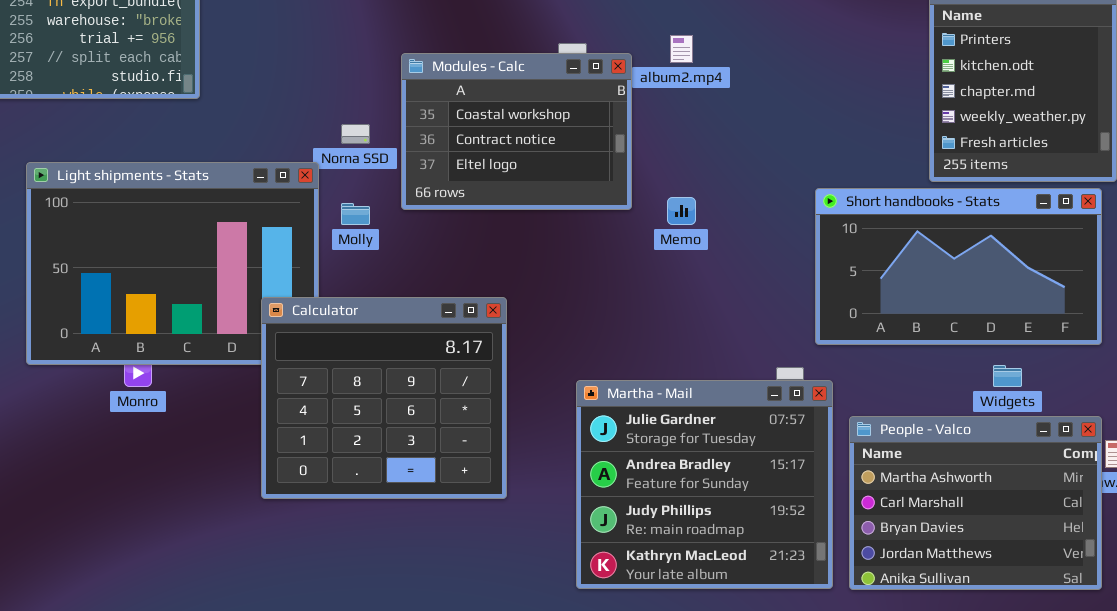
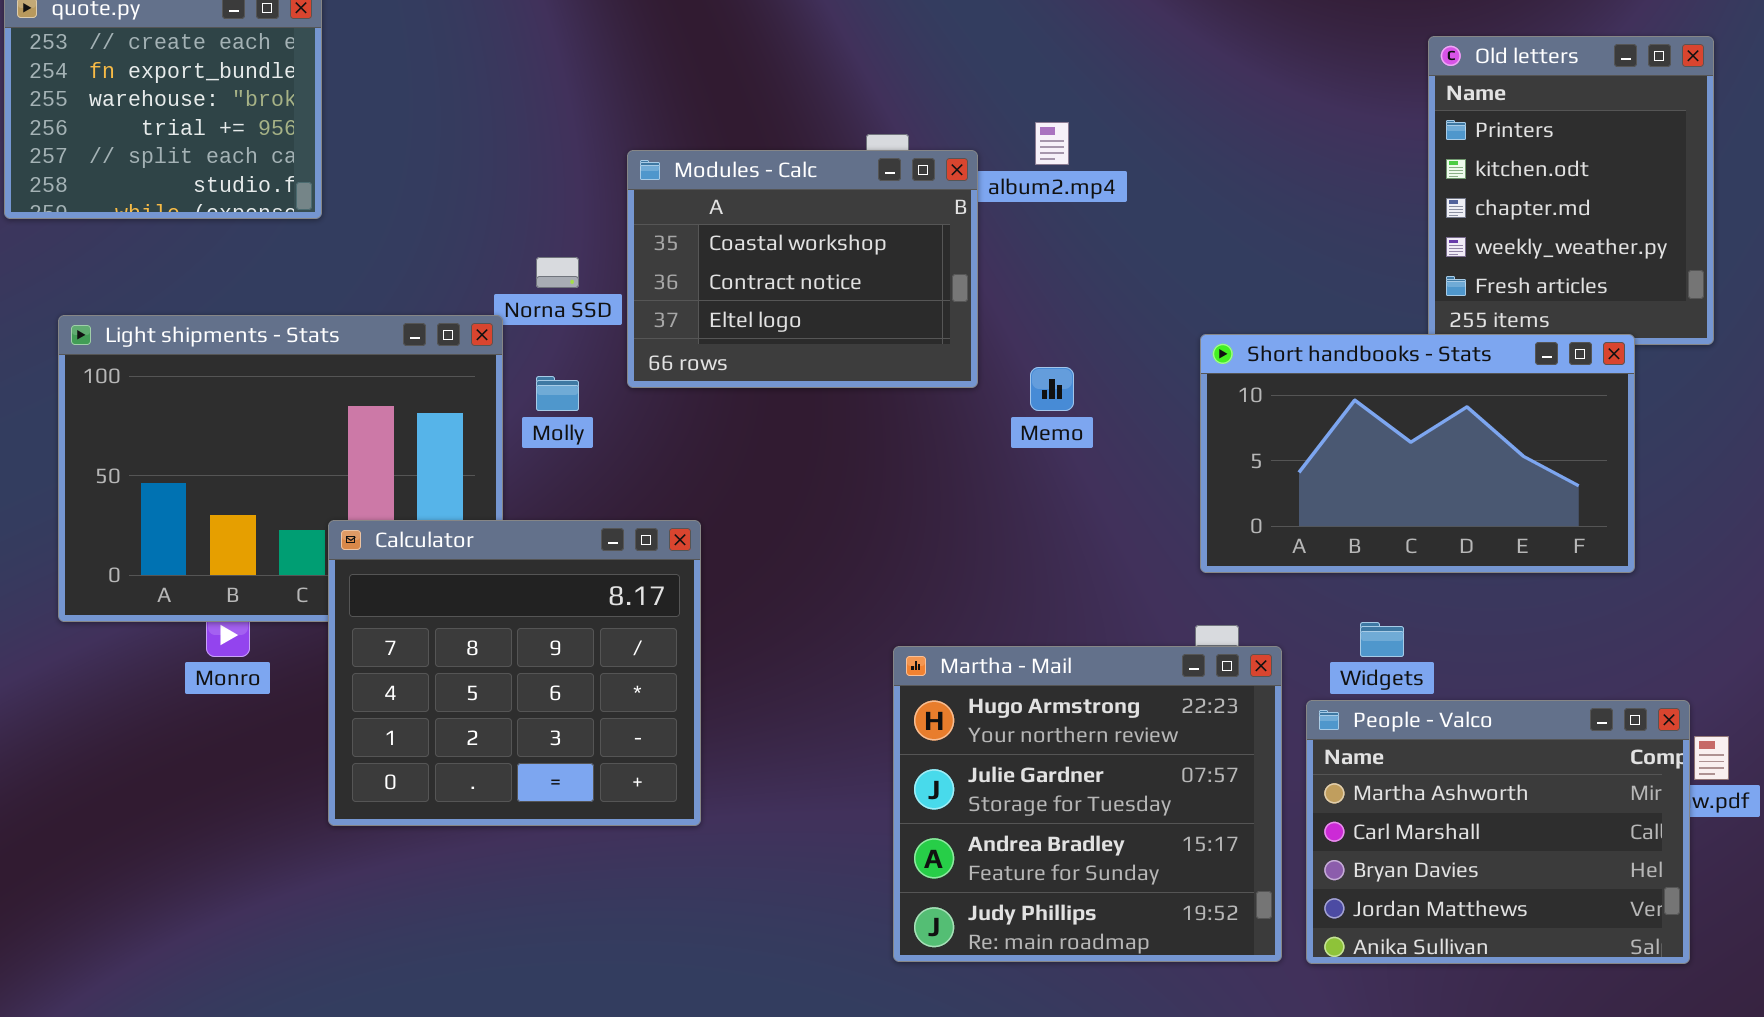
Short handbooks - Stats: [815,188,1102,345] -> [1200,334,1635,573], moved
Calculator: [261,297,507,499] -> [328,520,701,826], moved
Widgets: [993,365,1022,387] -> [1360,622,1404,657], moved
Martha - Mail: [576,380,833,589] -> [893,646,1282,962], scrolled up 1 row

